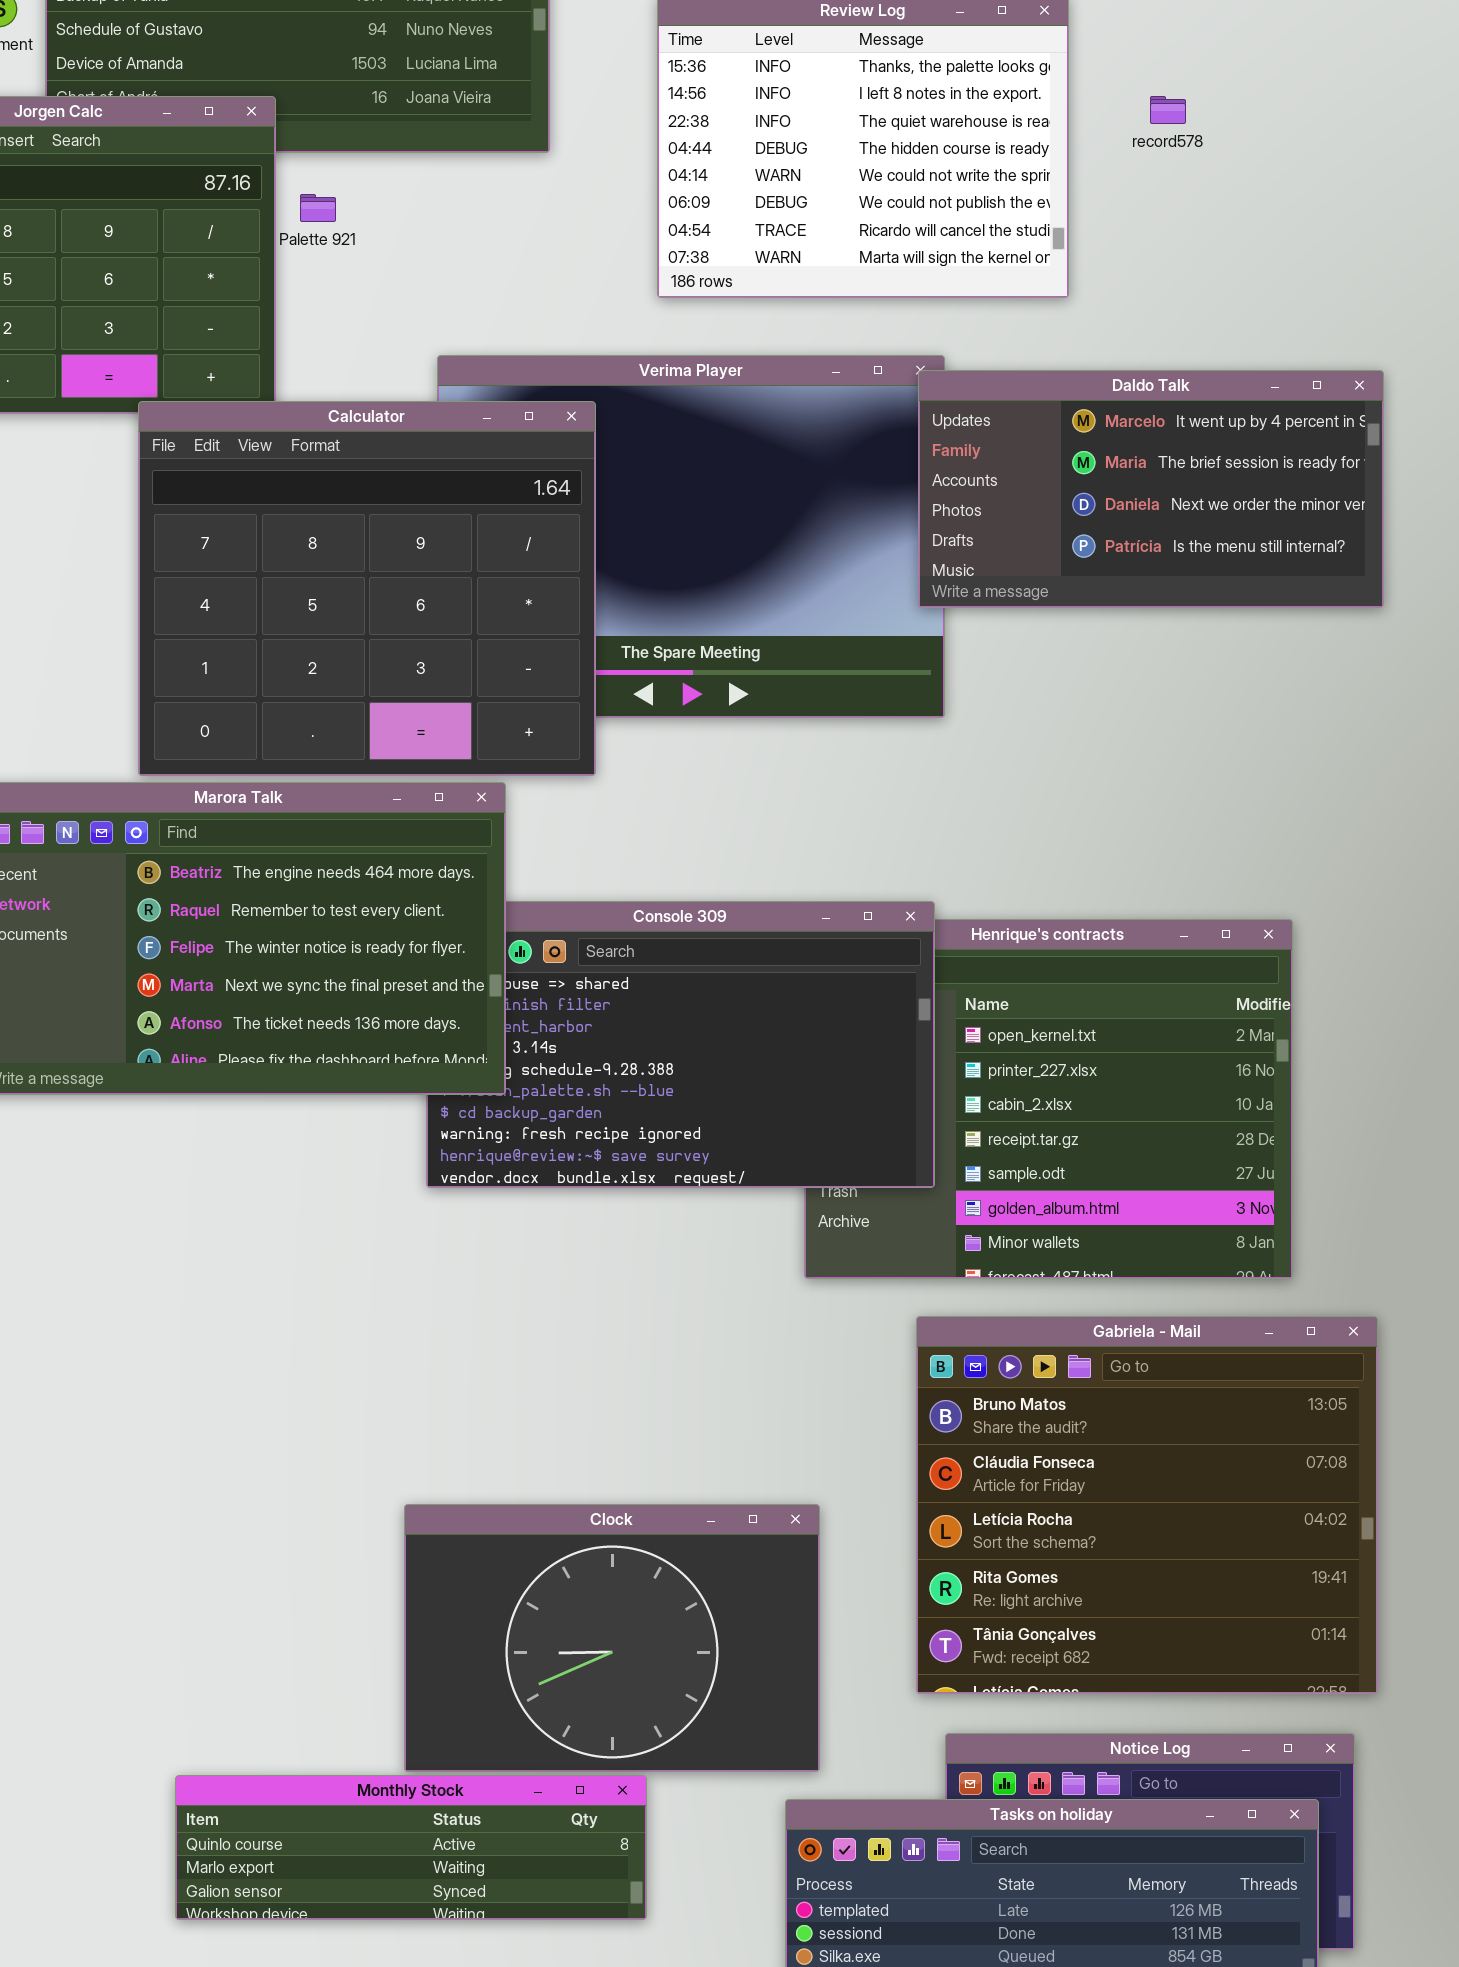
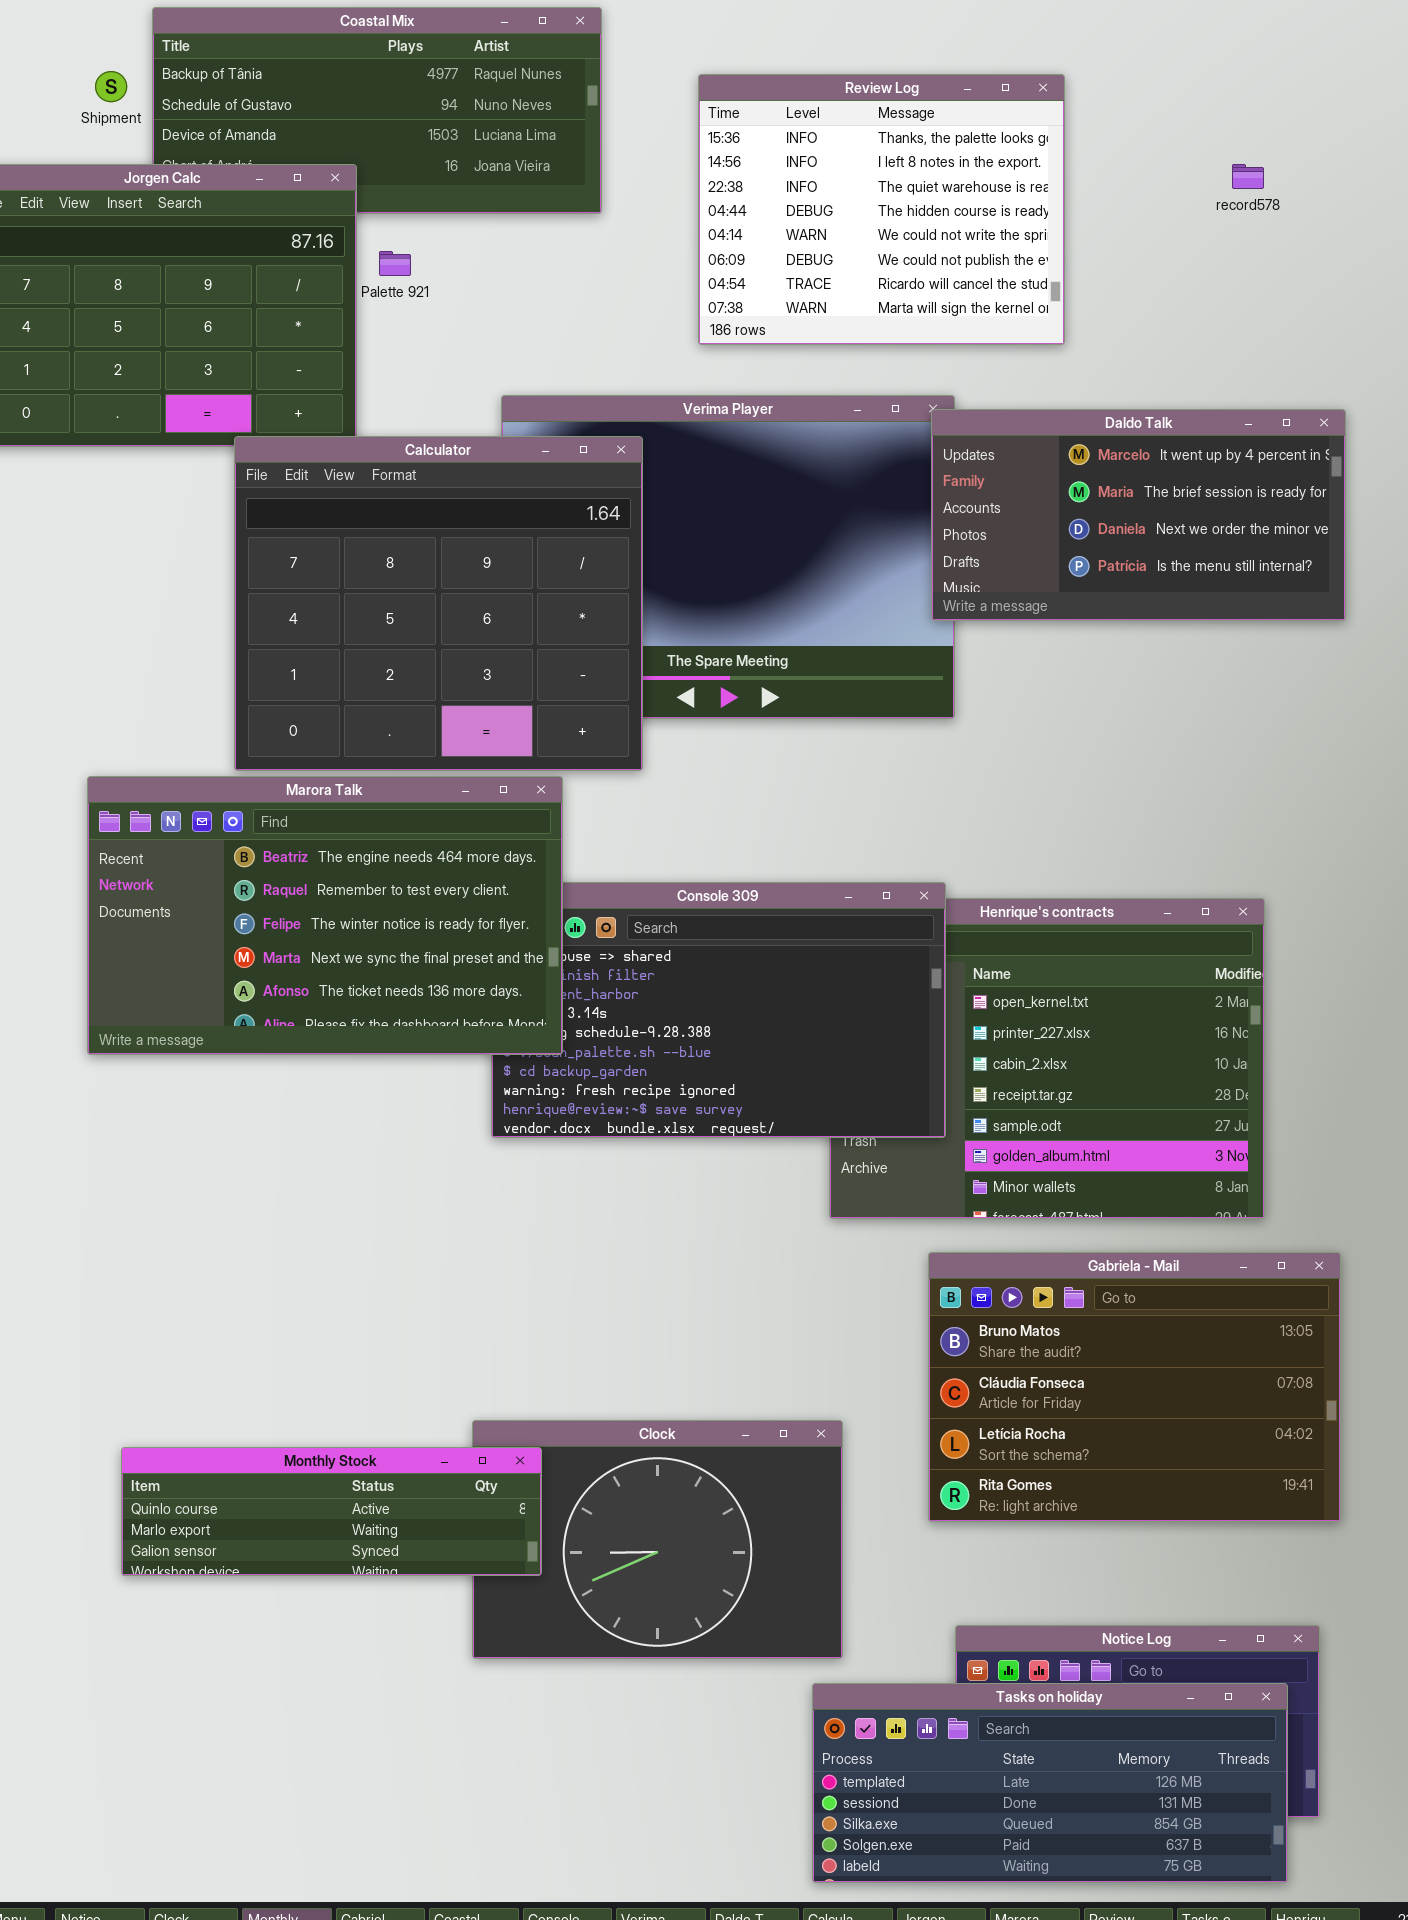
record578: [1150,96,1186,124] -> [1232,164,1264,189], moved
Gabriela - Mail: [916,1316,1378,1694] -> [928,1252,1341,1522], resized
Monthly Stock: [175,1775,647,1920] -> [121,1447,542,1576], moved

